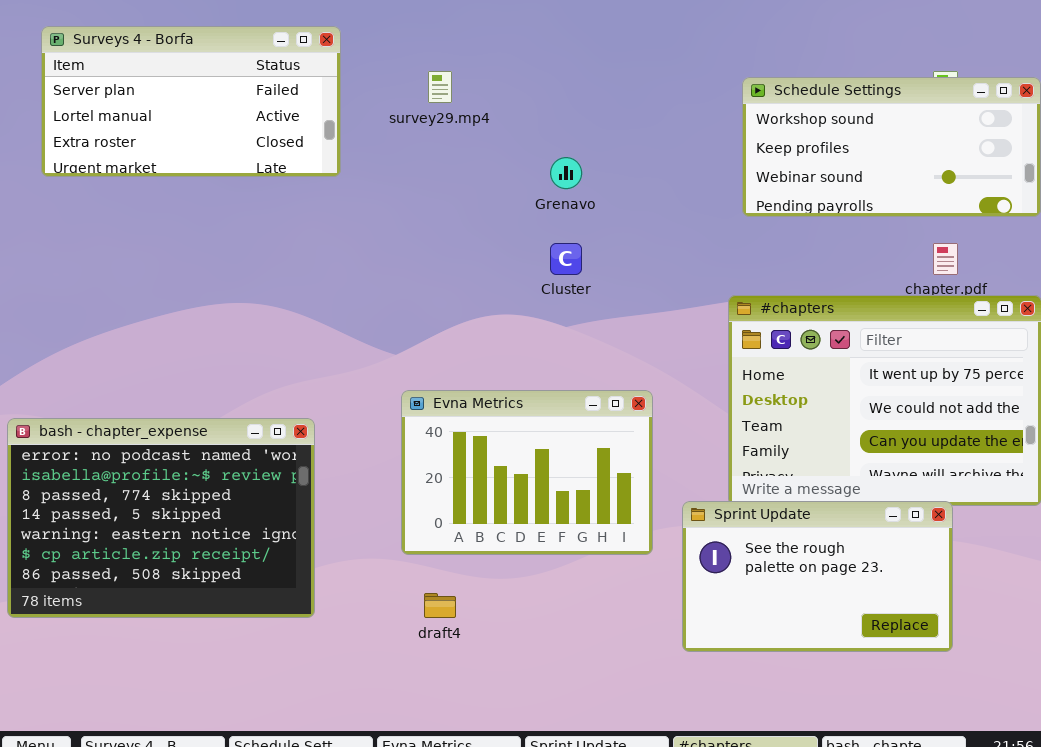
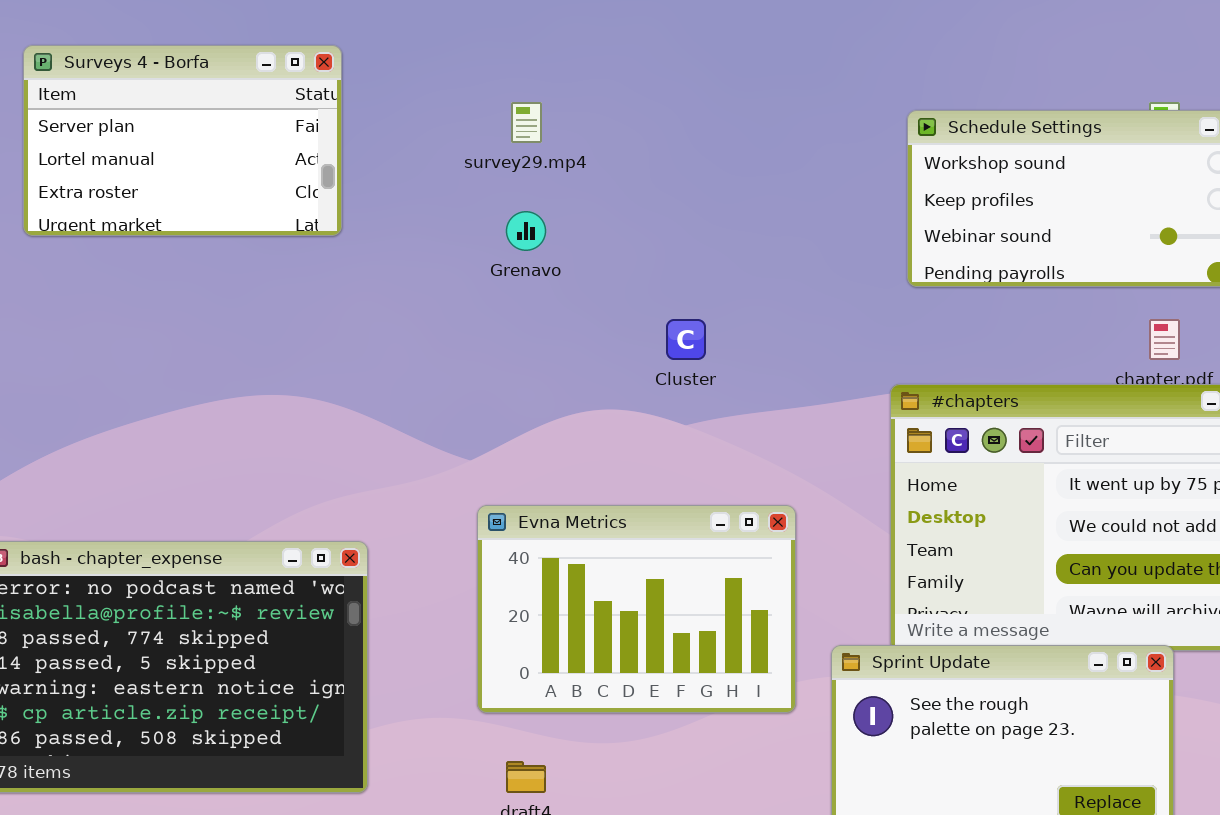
Surveys 4 - Borfa: [41,26,341,177] -> [23,45,342,236], resized
Grenavo: [550,157,582,189] -> [506,211,546,251], moved

